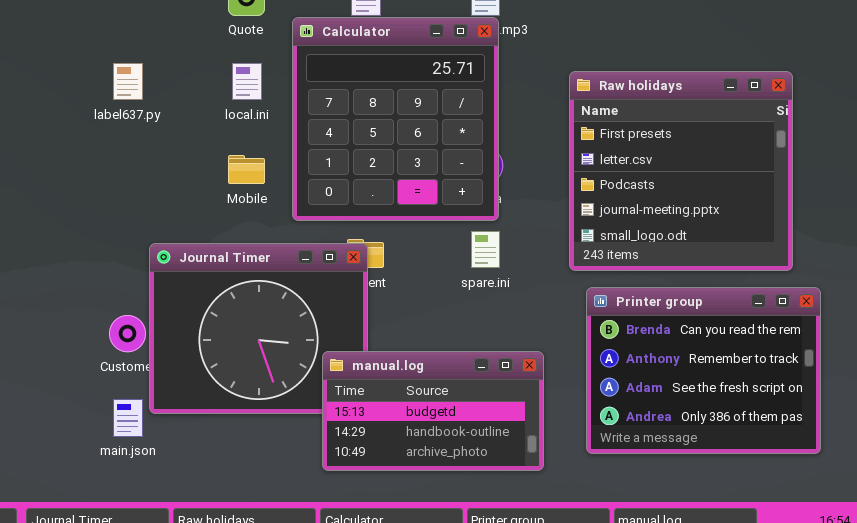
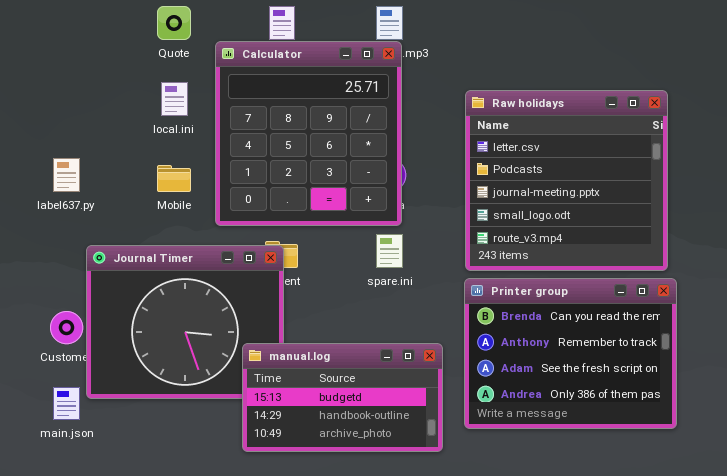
label637.py: [113,63,143,100] -> [53,158,80,192], moved
Raw holidays: [569,71,793,271] -> [465,90,668,271], scrolled down 1 row
Printer group: [586,287,821,454] -> [464,278,677,429], moved

